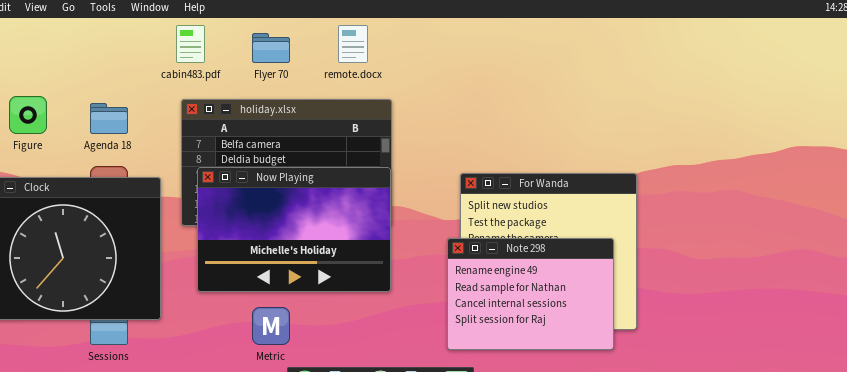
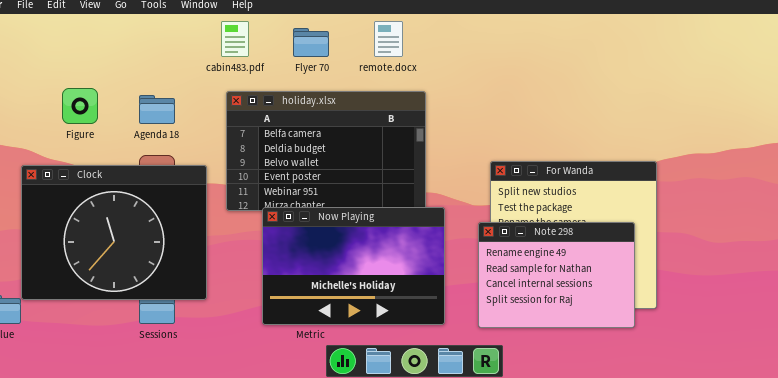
Now Playing: [197,167,391,292] -> [262,207,445,325], moved

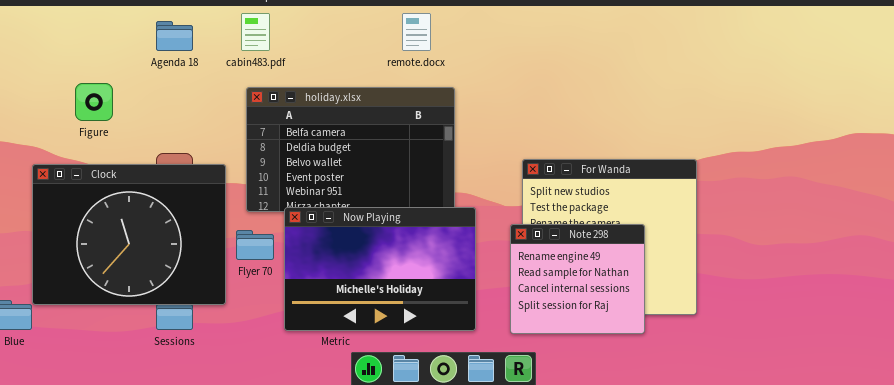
Flyer 70: [293,28,329,57] -> [236,230,274,260], moved
Agenda 18: [139,95,175,124] -> [156,21,193,51], moved
Note 298: [478,222,635,328] -> [510,224,645,334], resized

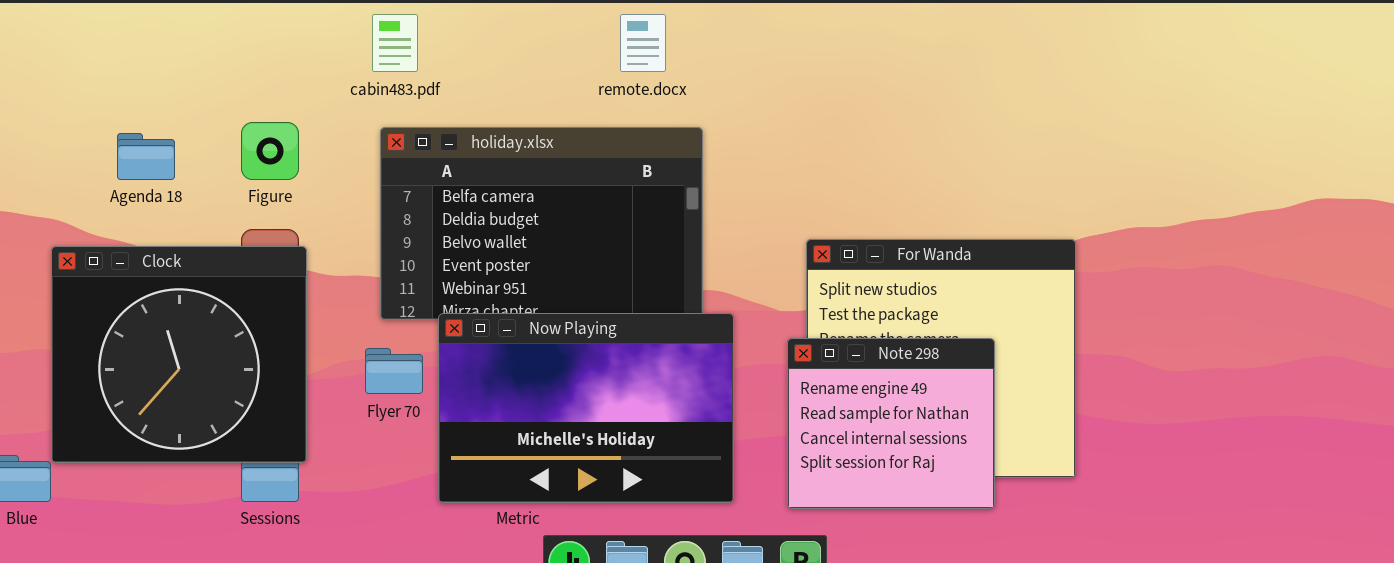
Agenda 18: [156,21,193,51] -> [117,133,175,180], moved
Figure: [75,83,113,121] -> [241,122,299,180], moved
Clock: [32,164,226,305] -> [51,246,307,463], resized

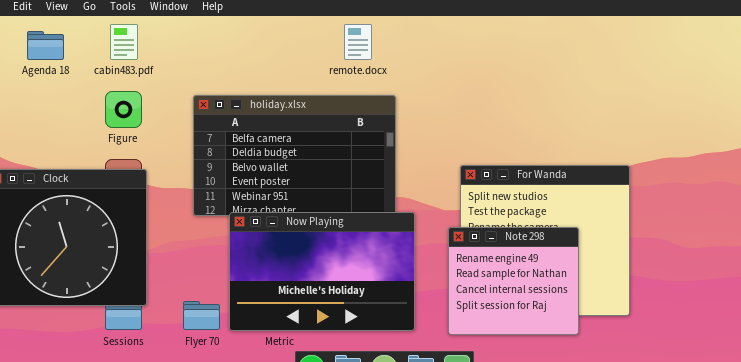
cabin483.pdf: [372,14,418,72] -> [110,24,138,60], moved
Agenda 18: [117,133,175,180] -> [27,31,64,60], moved
Flyer 70: [365,348,423,394] -> [183,301,220,330], moved

